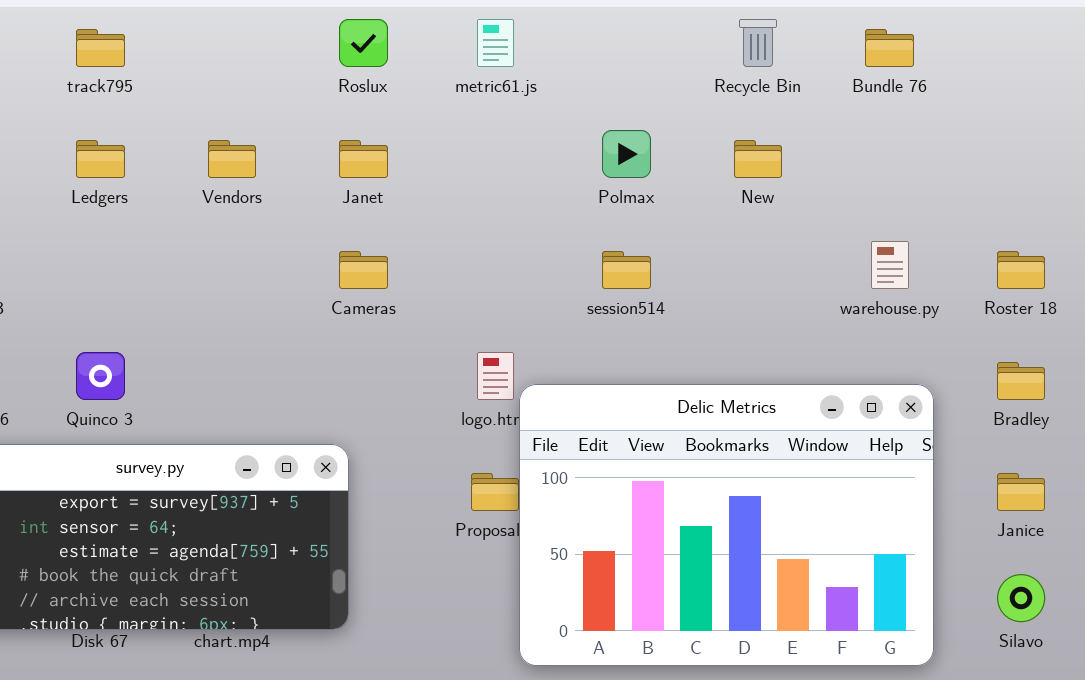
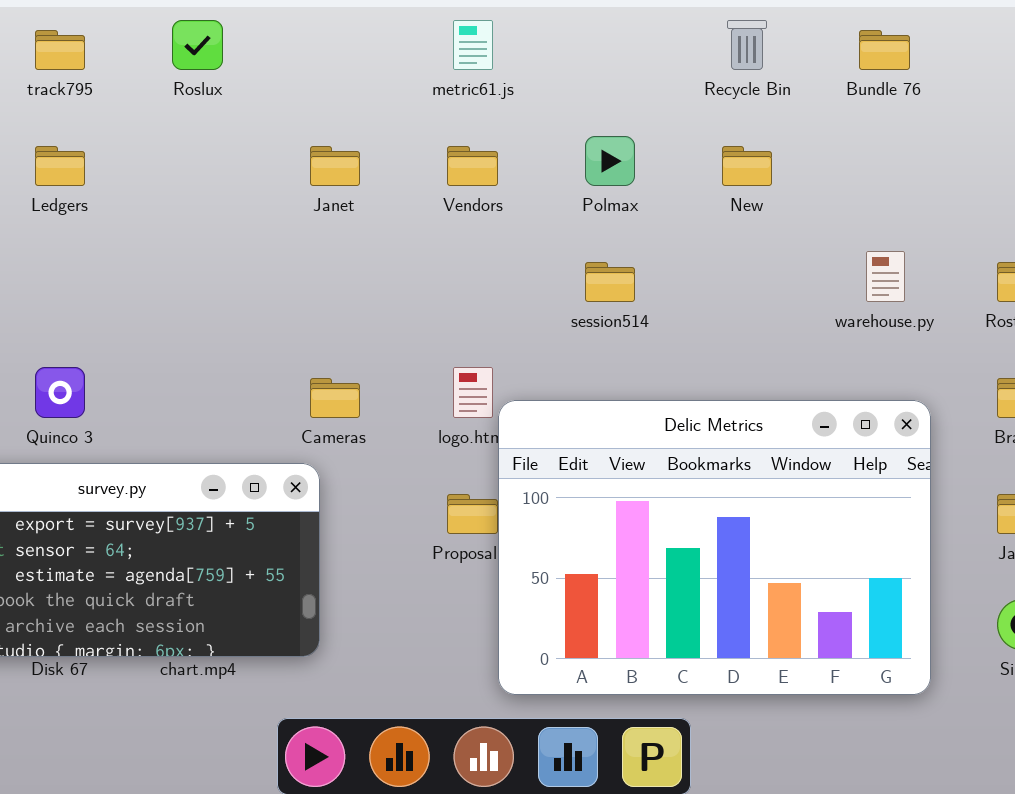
Roslux: [339,19,388,67] -> [172,20,223,70], moved
Vendors: [208,140,256,178] -> [447,146,498,186], moved
Cameras: [339,251,388,289] -> [310,378,360,418], moved

